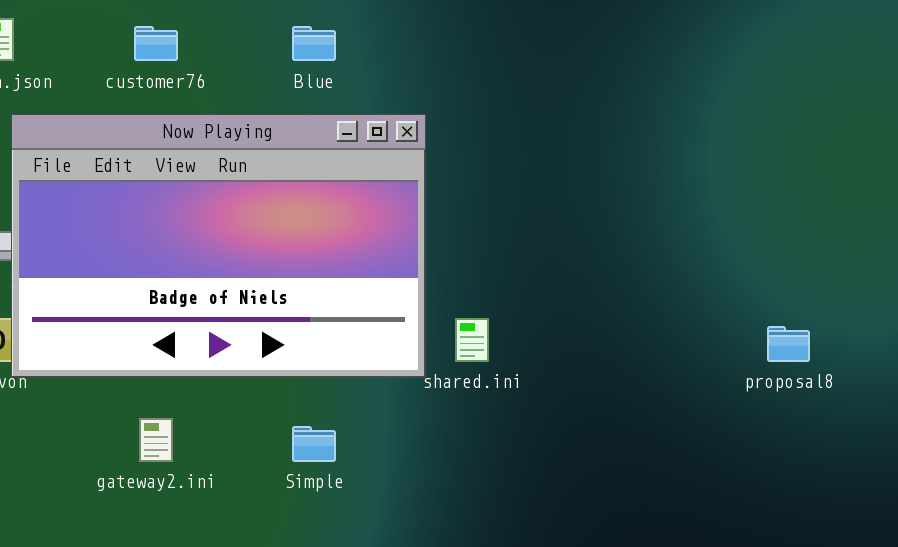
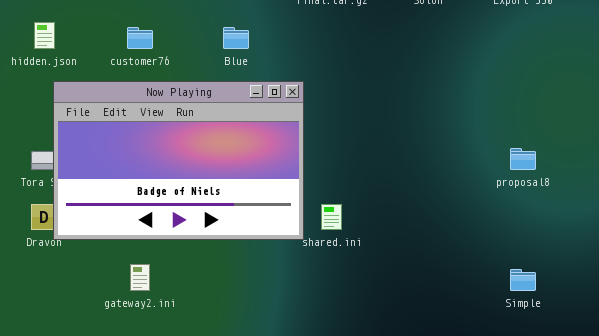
proposal8: [767,326,810,362] -> [510,148,536,170], moved
Simple: [292,426,336,462] -> [510,269,536,291], moved

